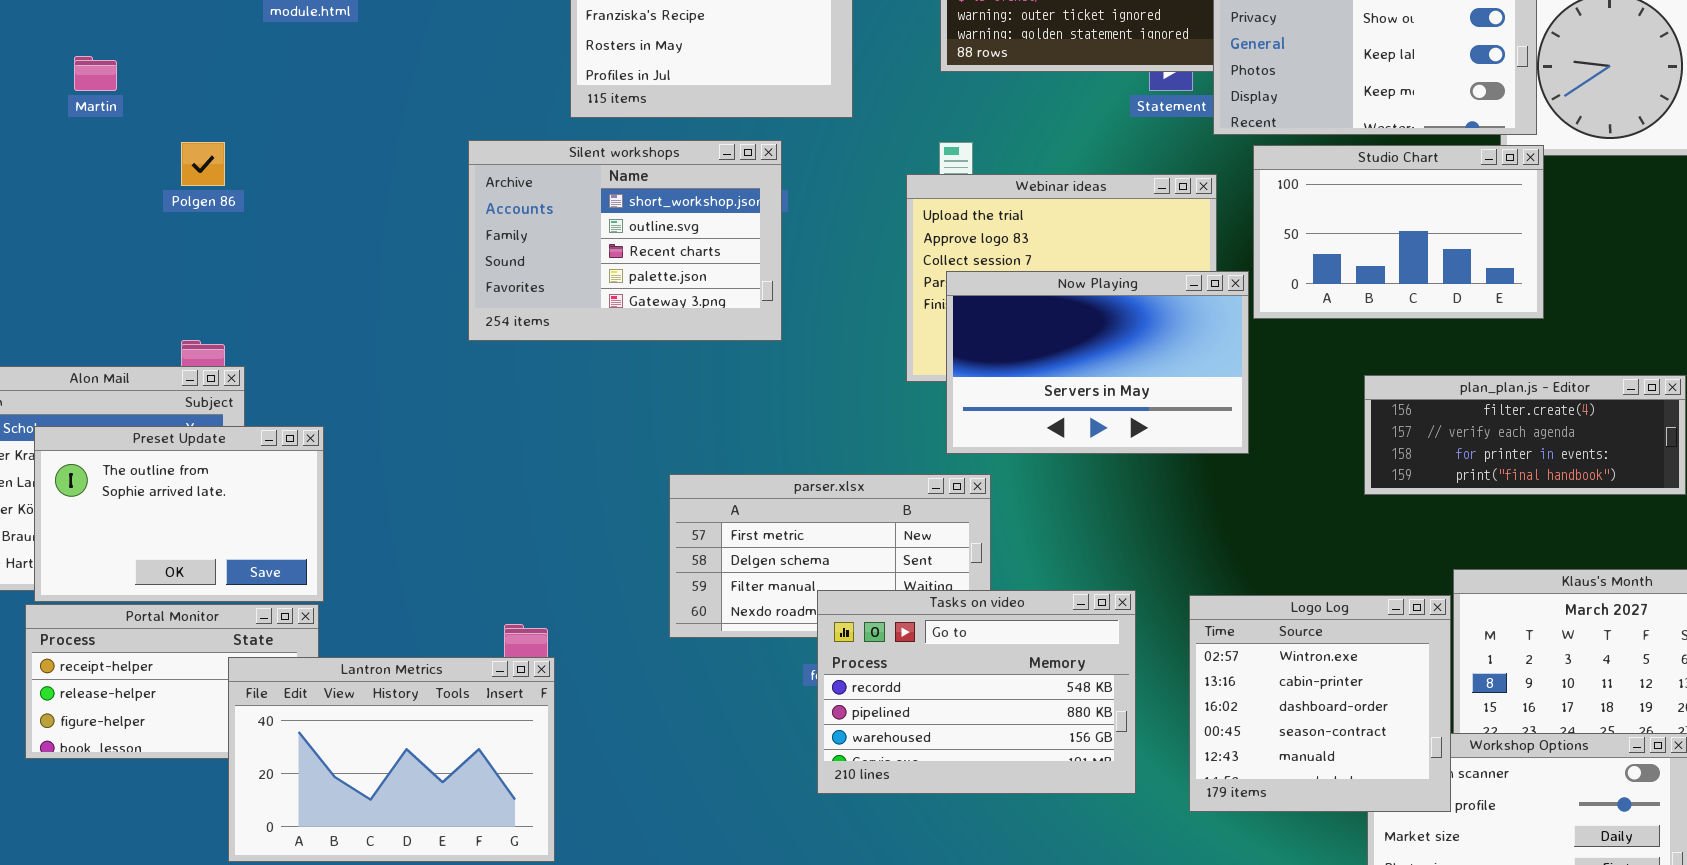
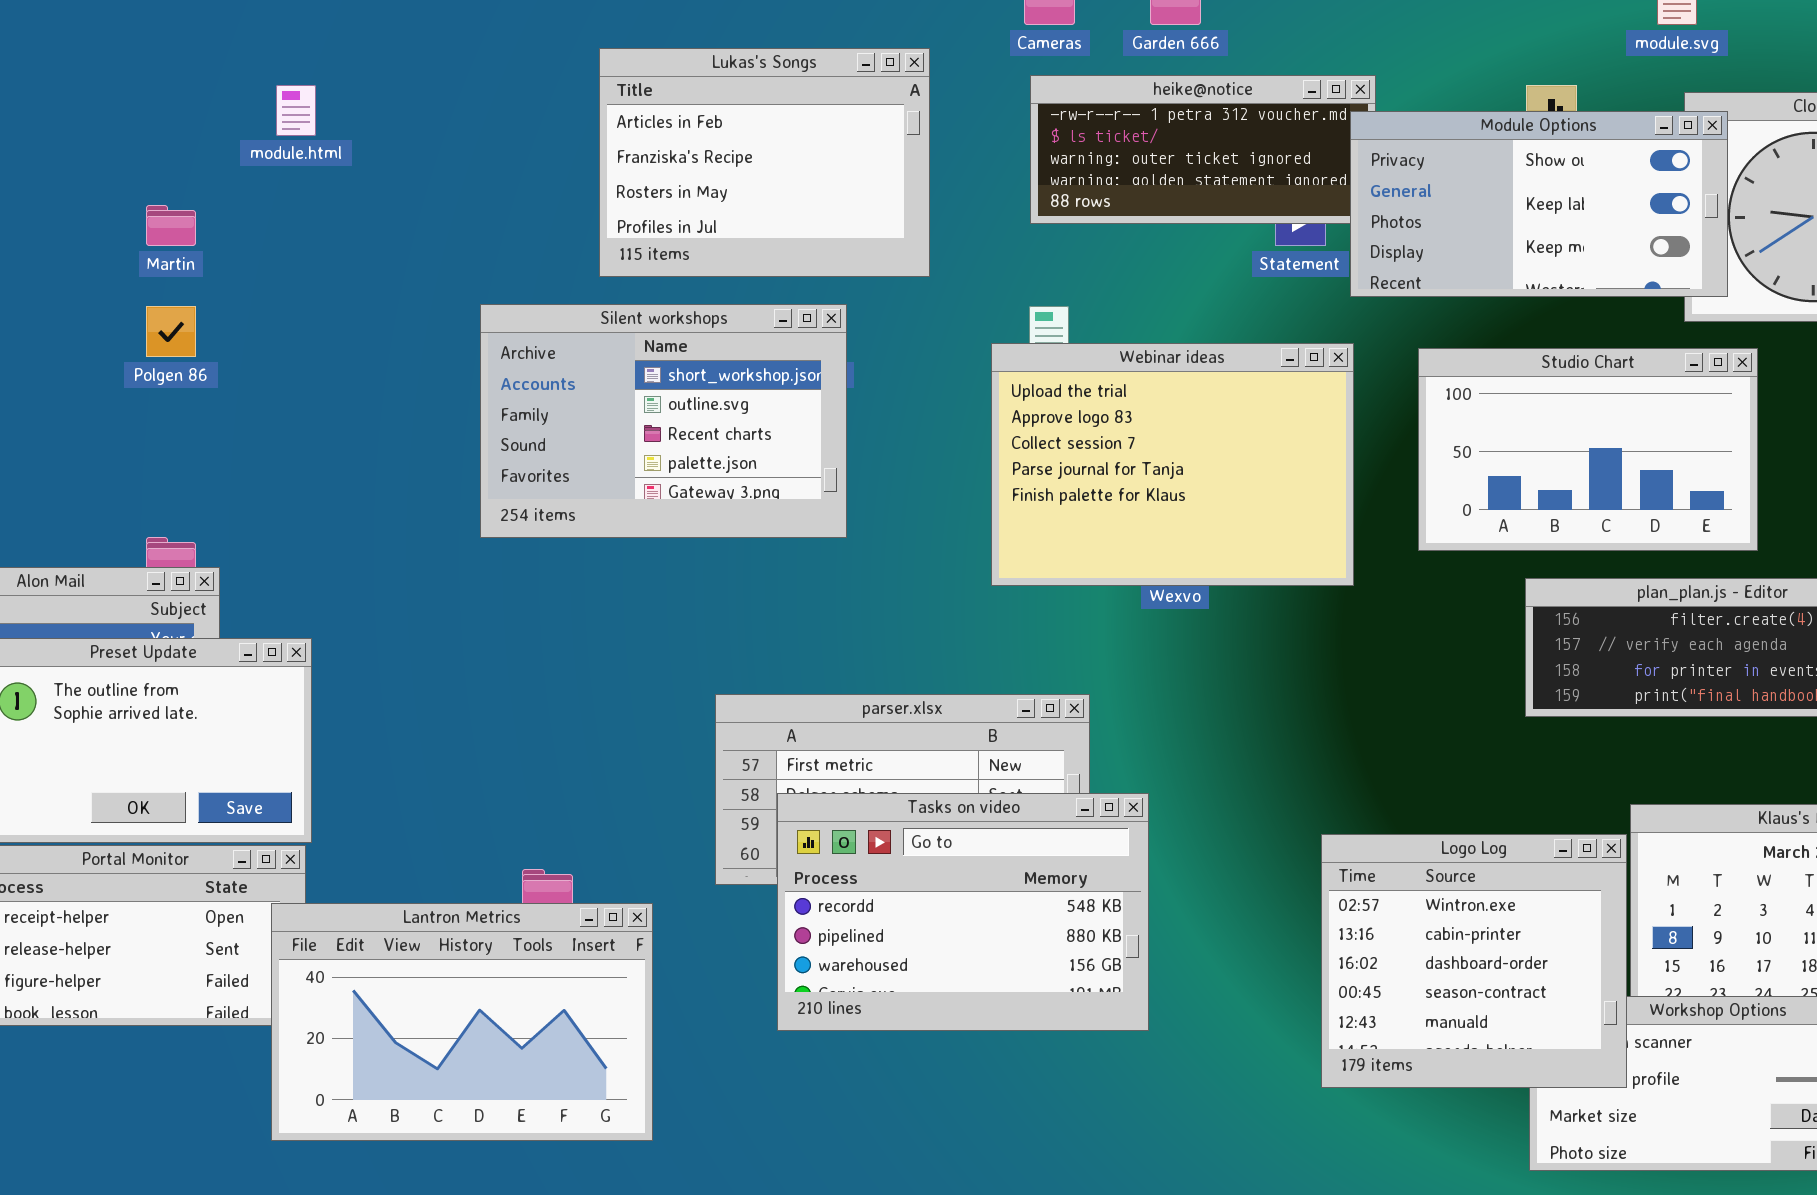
Martin: [74,56,117,91] -> [146,205,196,246], moved
Studio Chart: [1253,145,1544,319] -> [1418,348,1758,551], moved
Now Playing: [946,271,1249,454] -> none, closed
Tasks on video: [817,590,1136,794] -> [777,793,1149,1031], moved
Lantron Metrics: [228,657,555,862] -> [271,903,653,1141], moved

